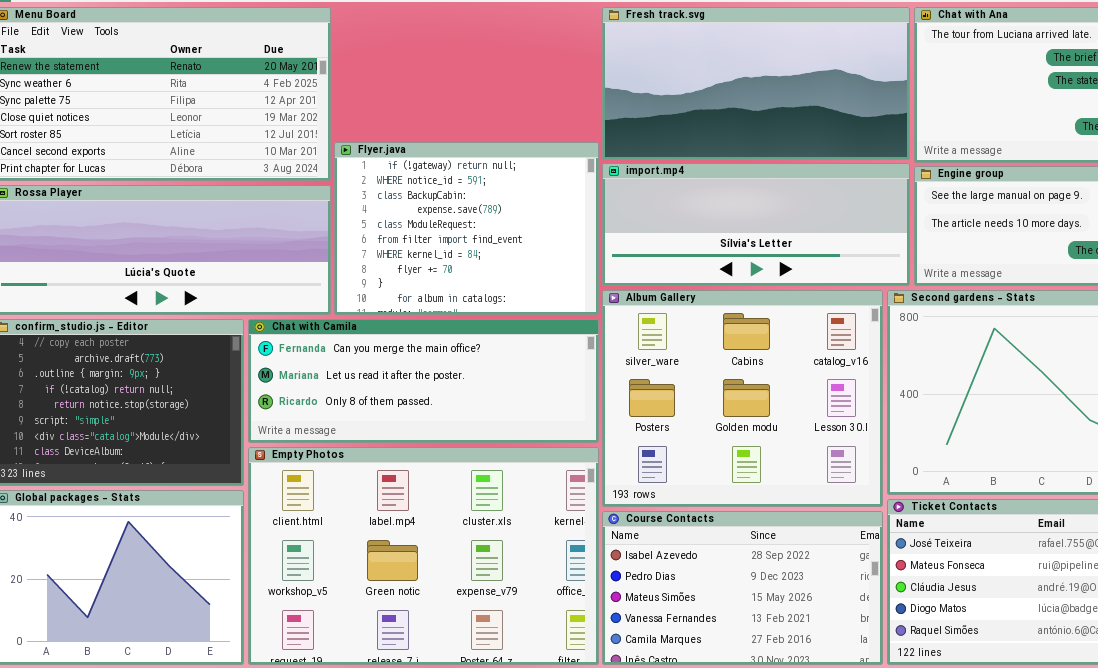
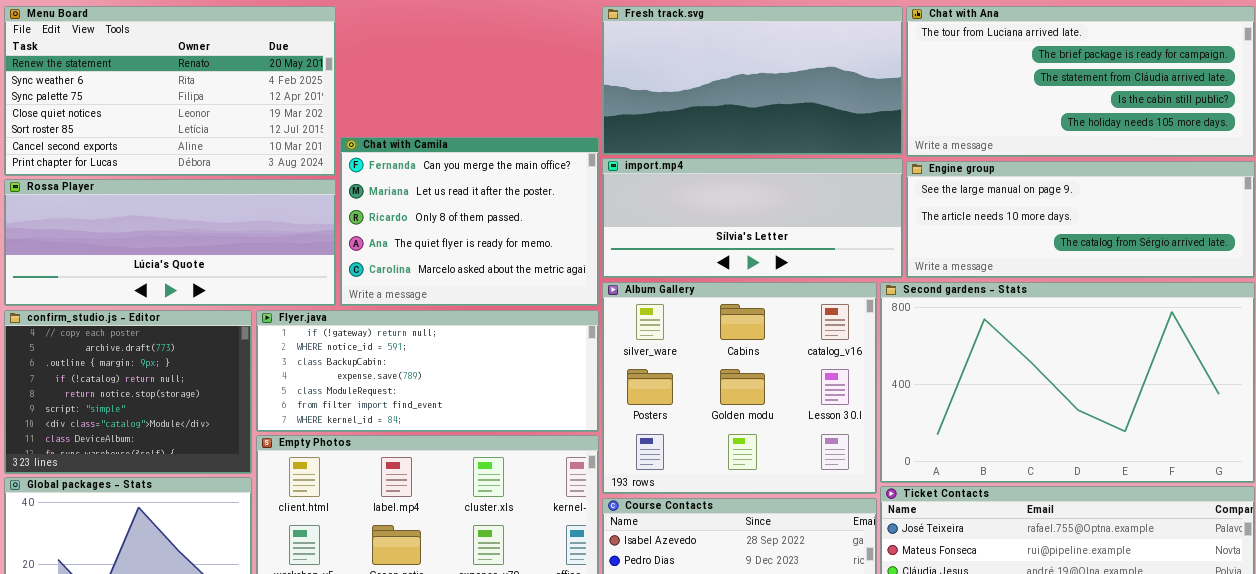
Flyer.java: [334,142,599,315] -> [256,310,599,432], moved, resized
Chat with Camila: [248,319,599,443] -> [340,137,599,306], moved, resized

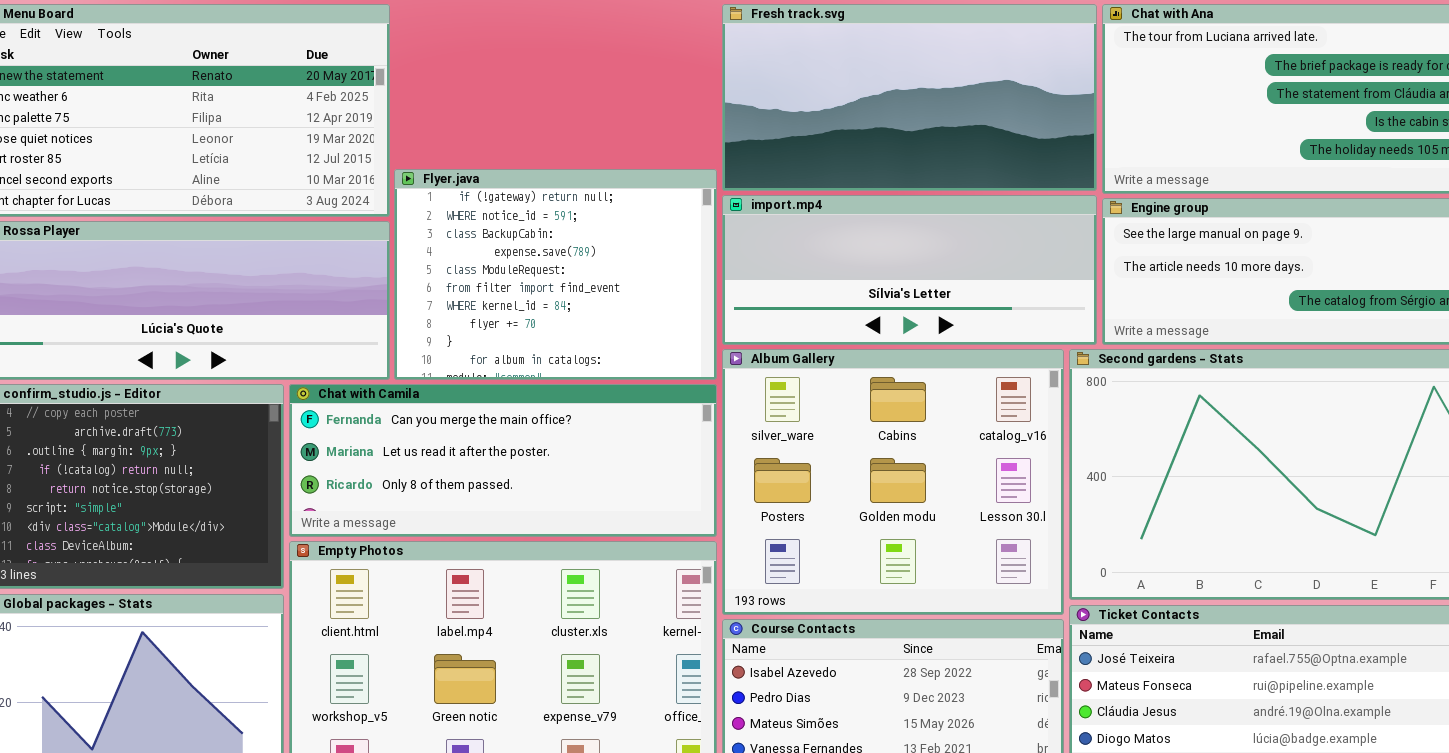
Chat with Camila: [340,137,599,306] -> [289,384,717,537], moved, resized
Flyer.java: [256,310,599,432] -> [394,169,717,380], moved, resized

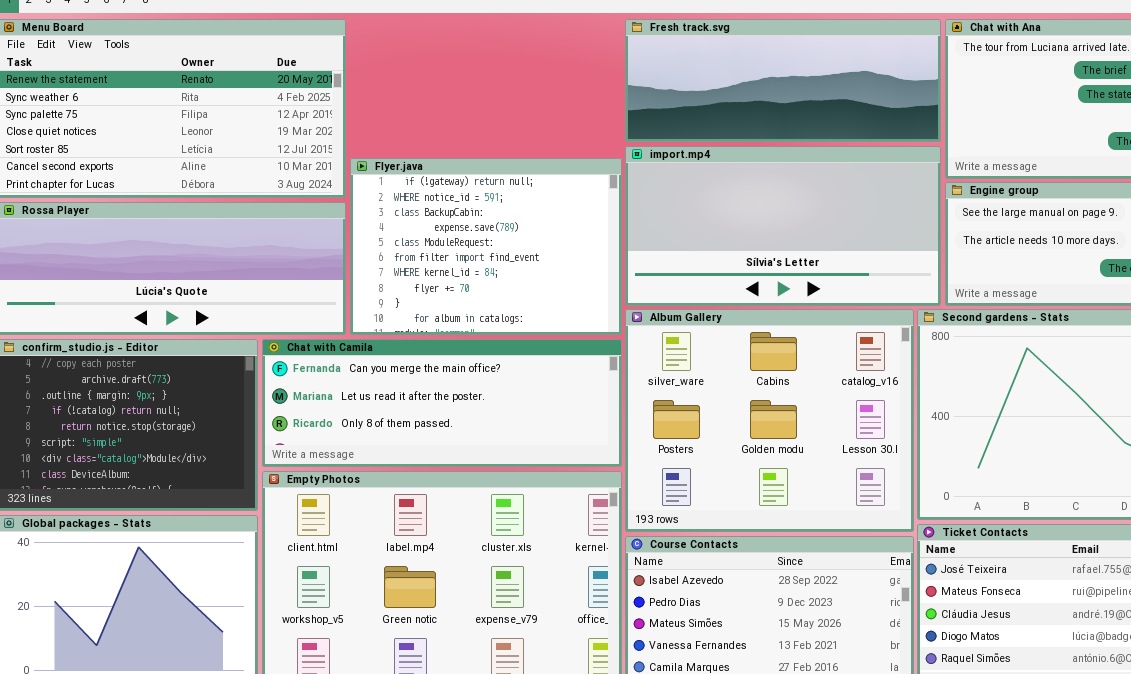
Fresh track.svg: [722,4,1097,191] -> [625,19,941,142], resized
import.mp4: [722,195,1097,345] -> [625,146,941,306], resized

